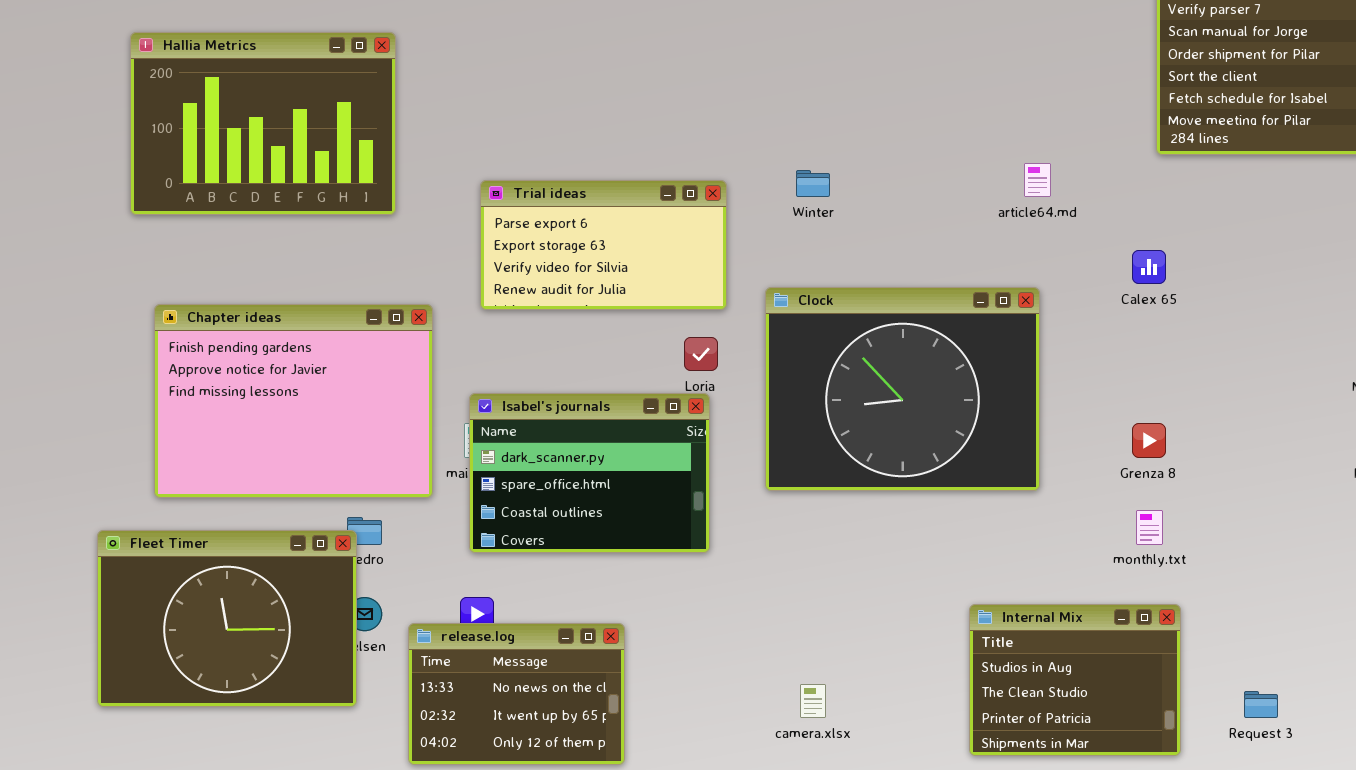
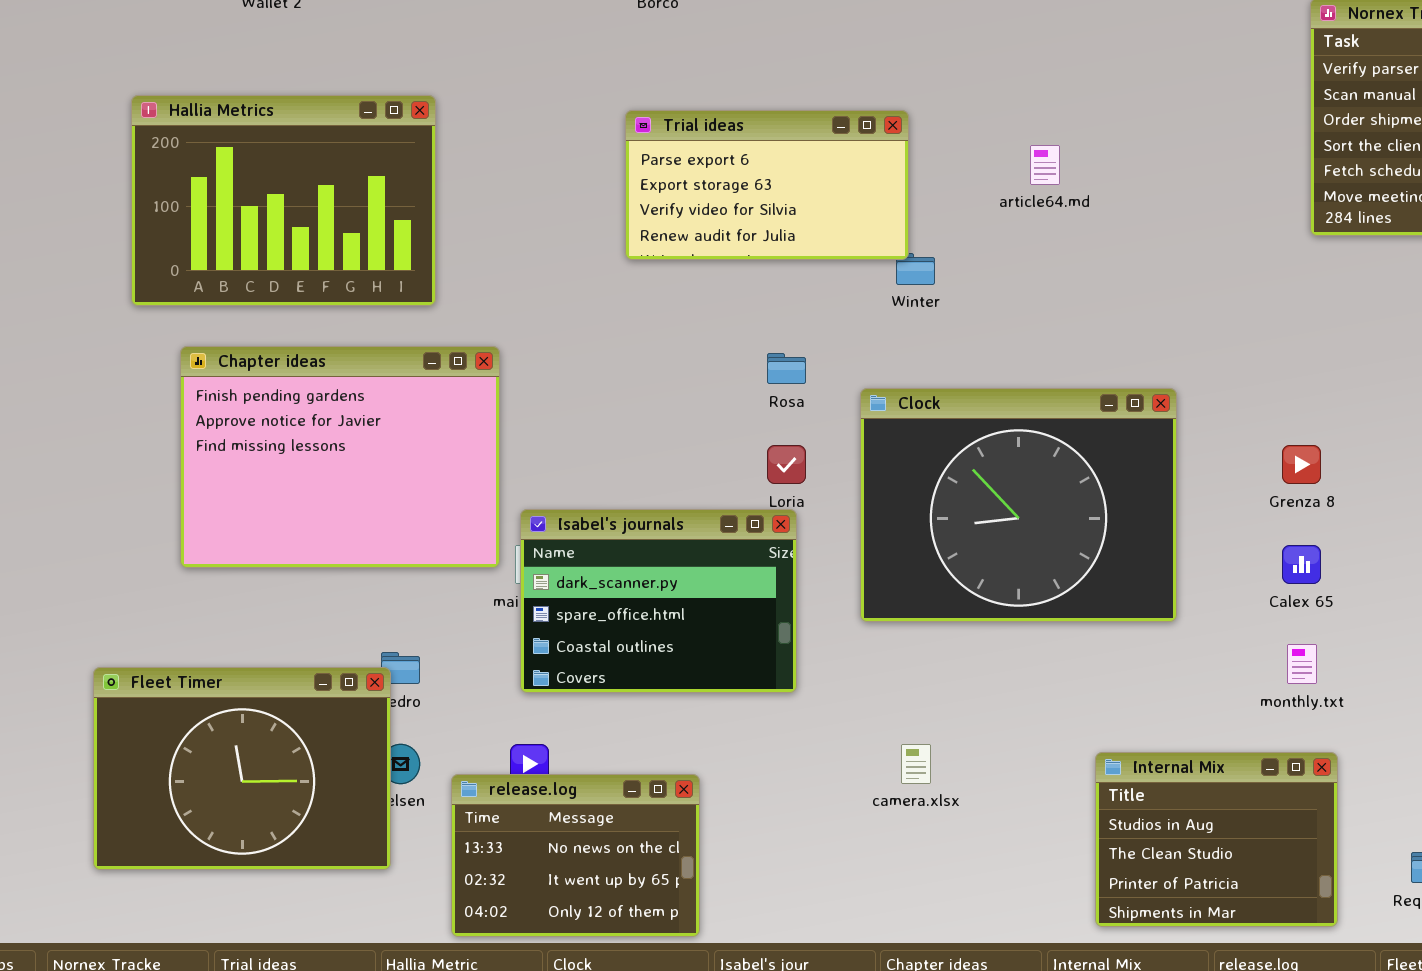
article64.md: [1024,163,1051,197] -> [1030,145,1060,185], moved
Trial ideas: [480,180,727,310] -> [625,110,909,260], moved
Calex 65: [1132,250,1166,284] -> [1282,545,1321,584], moved
Chapter ideas: [154,304,433,498] -> [180,346,500,568], moved
Grenza 8: [1132,423,1166,458] -> [1282,445,1321,484], moved
camera.xlsx: [800,684,826,718] -> [901,744,931,784], moved

